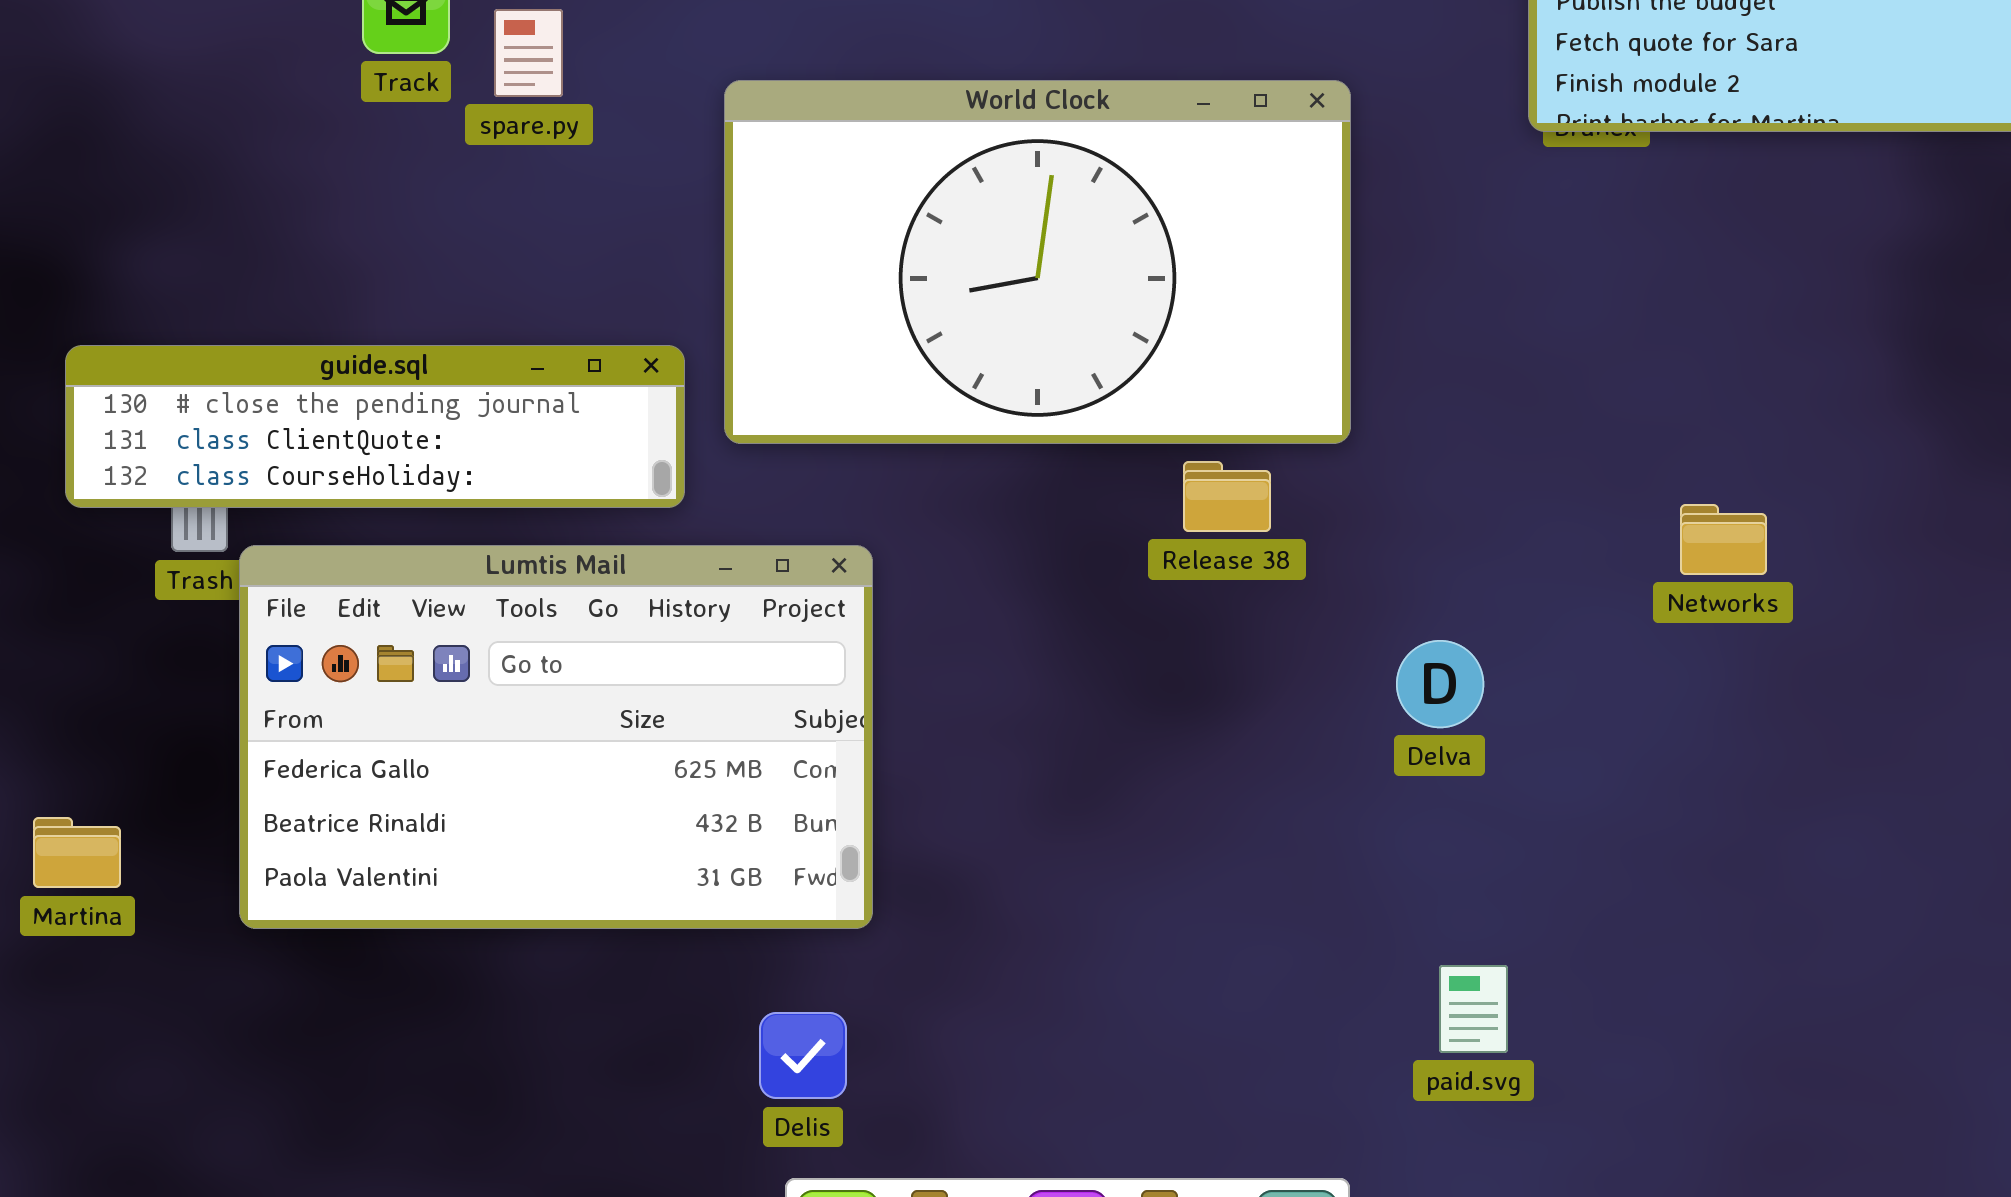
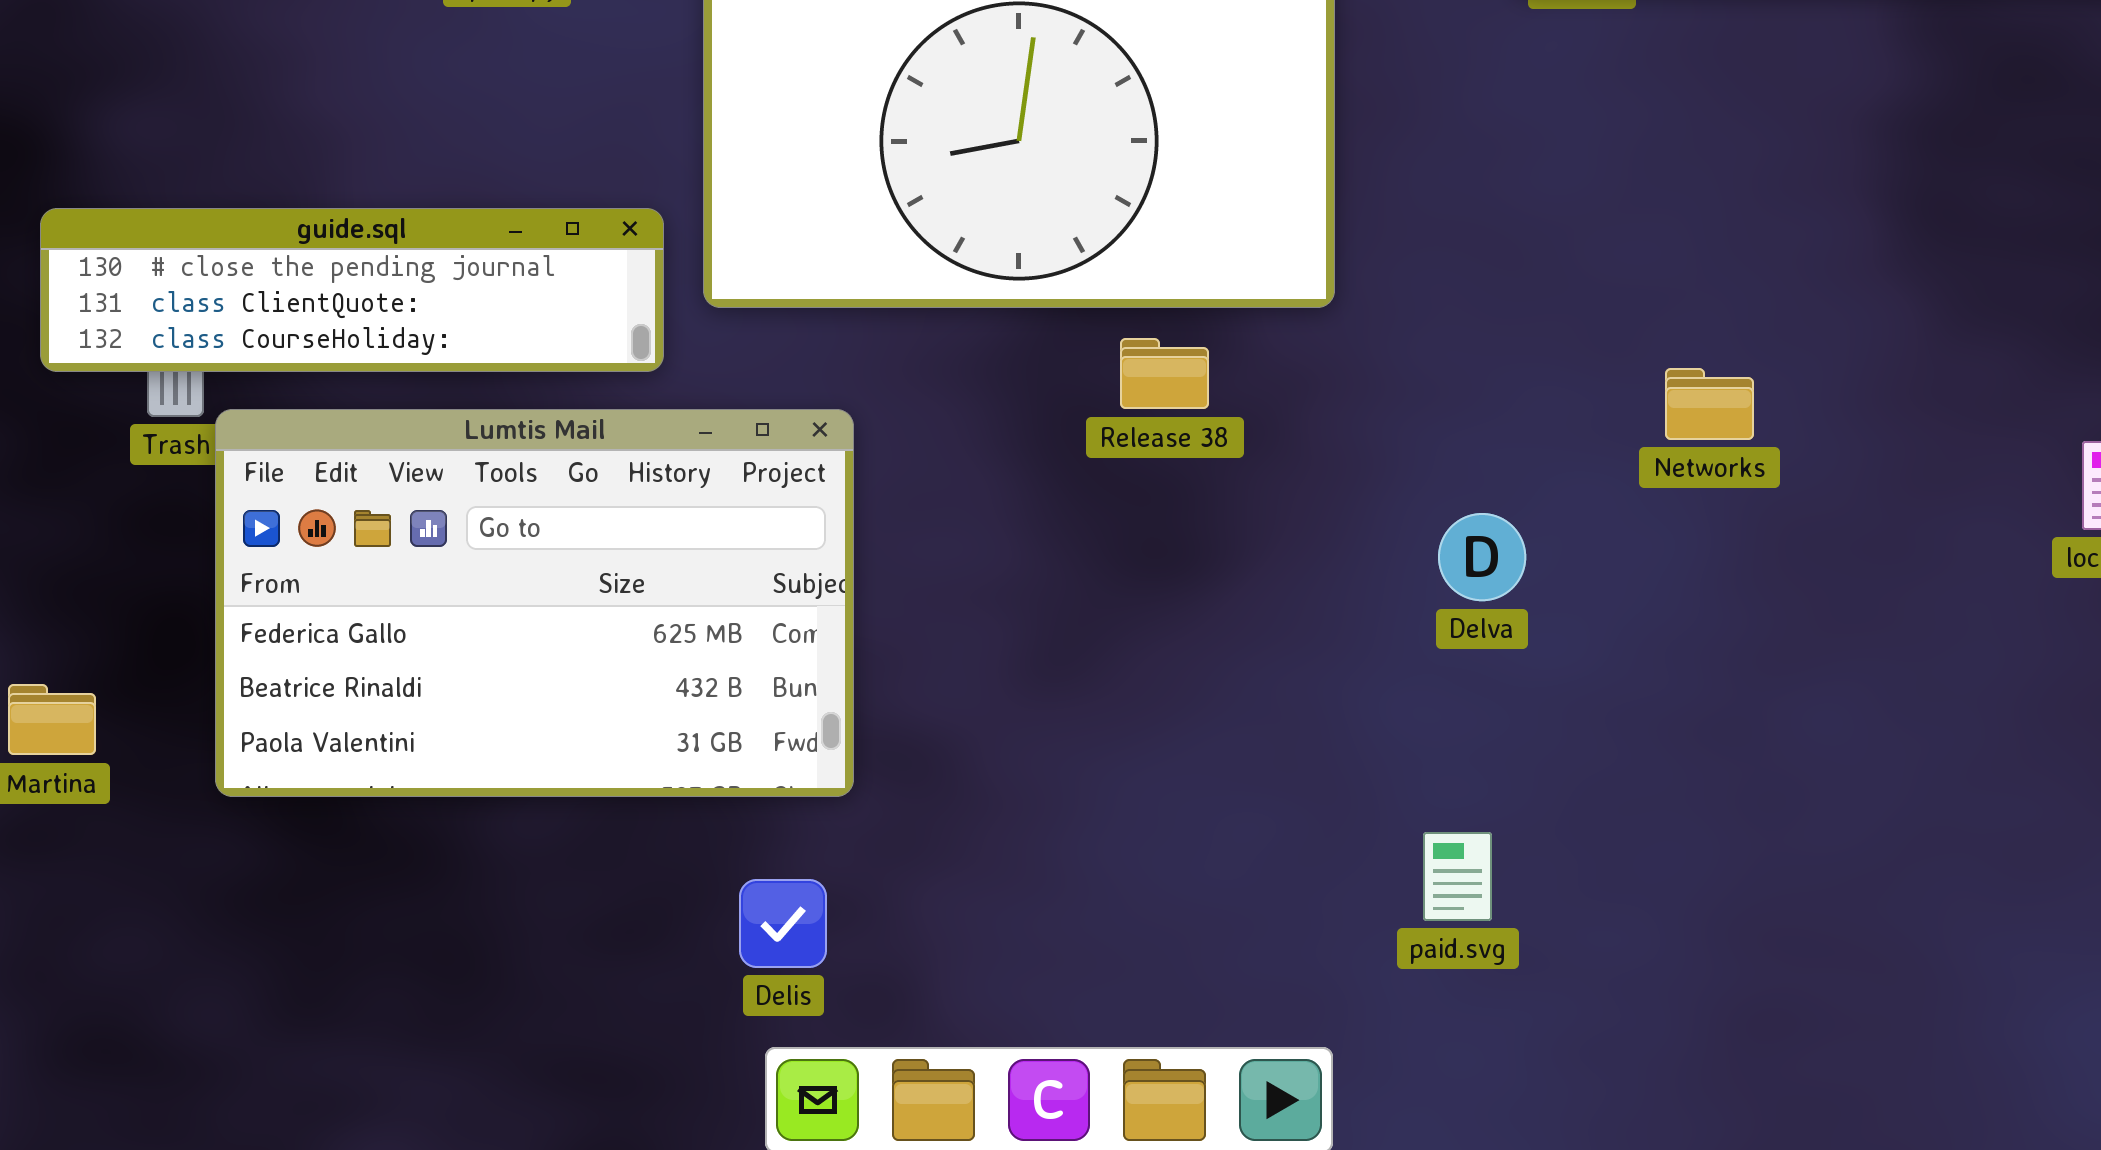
Release 38: [1183,461,1271,532] -> [1120,338,1209,409], moved
Delva: [1396,640,1484,728] -> [1438,513,1526,601], moved

